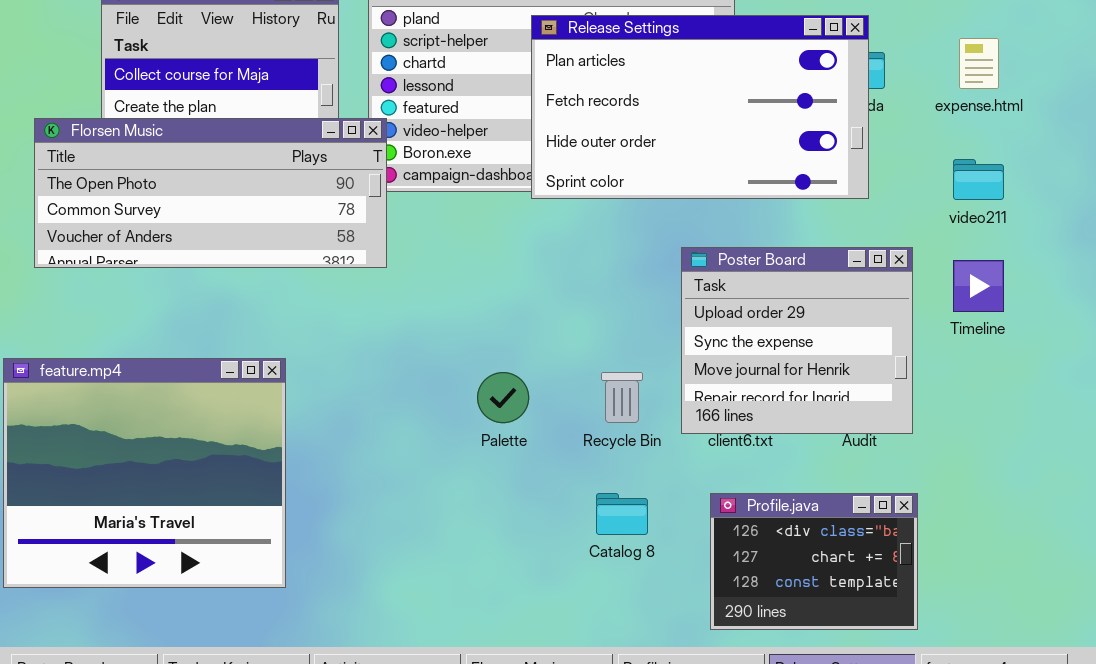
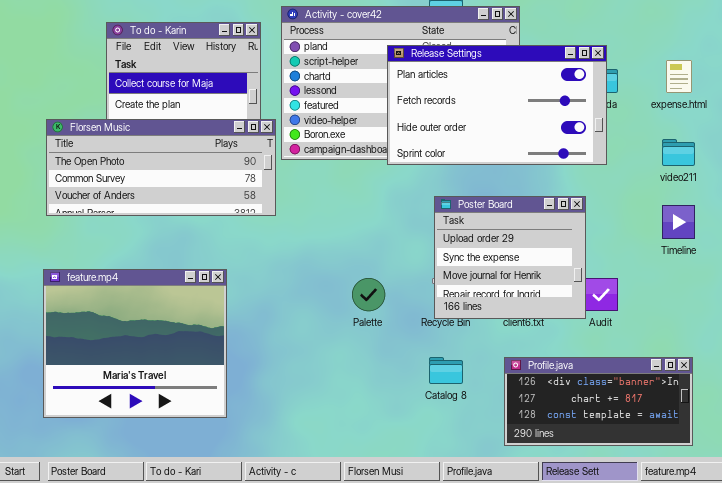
Florsen Music: [34,118,387,268] -> [46,119,276,216], moved
Poster Board: [681,247,913,434] -> [434,196,586,319], moved
Profile.java: [710,493,918,630] -> [504,357,693,446], resized

